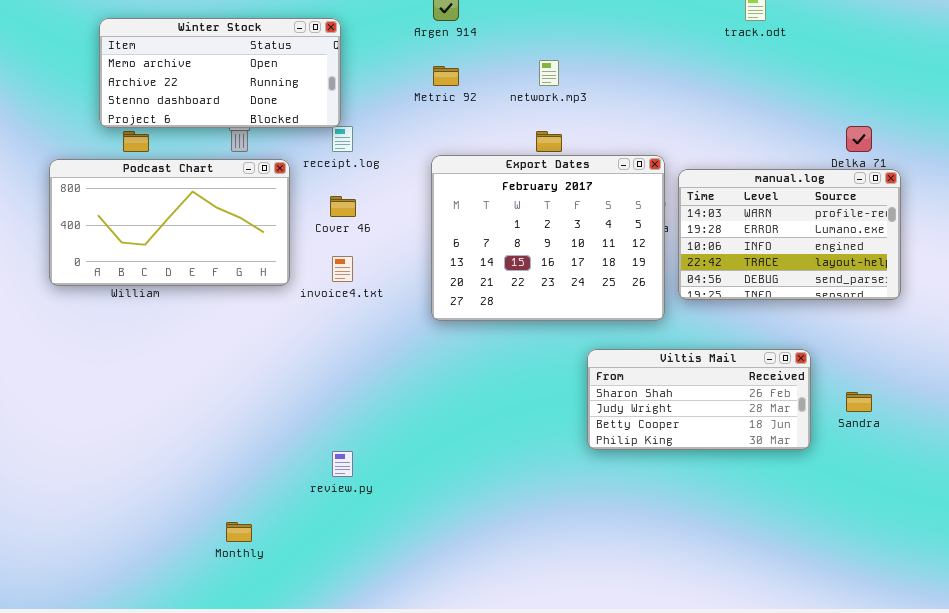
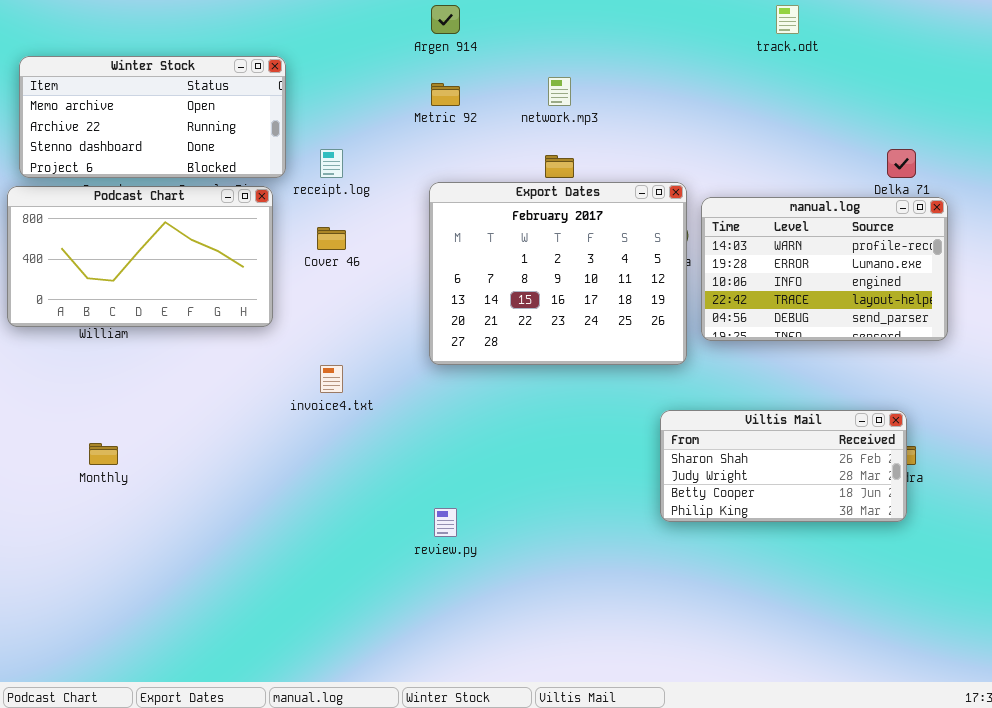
Winter Stock: [99,18,341,128] -> [19,56,286,178], moved
invoice4.txt: [332,256,353,282] -> [320,365,343,393], moved
Viltis Mail: [587,349,811,450] -> [660,410,907,522], moved
review.py: [332,451,353,477] -> [434,508,457,537], moved
Monthly: [226,522,252,542] -> [89,443,118,465], moved

